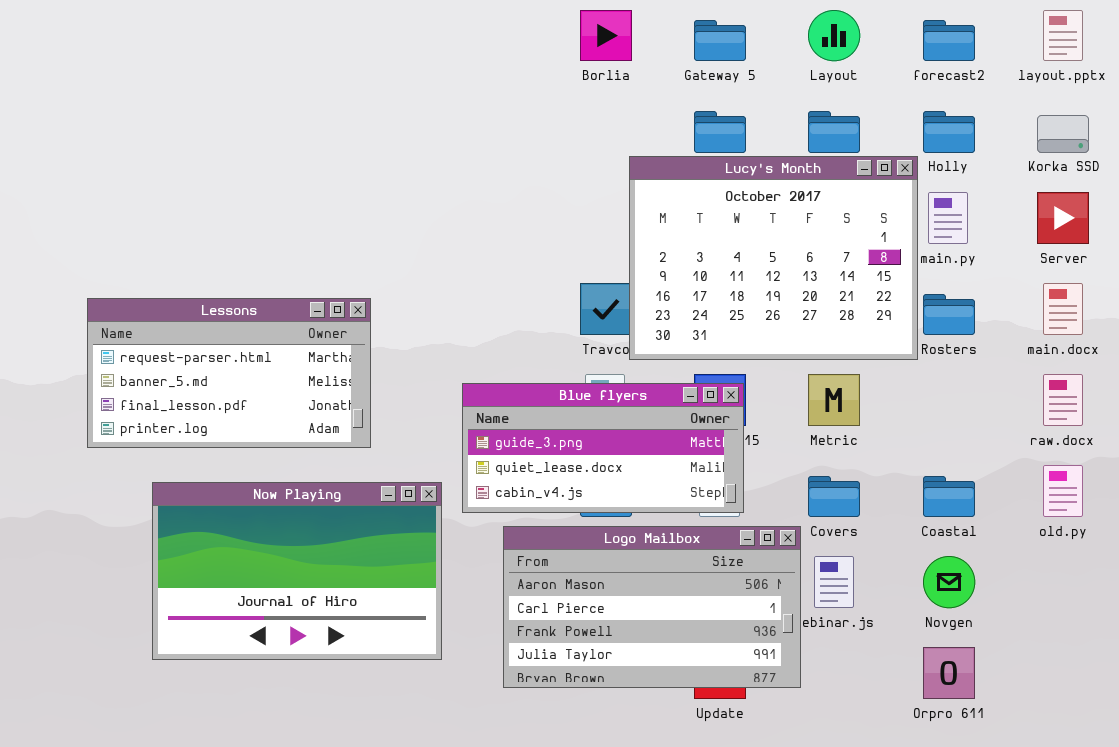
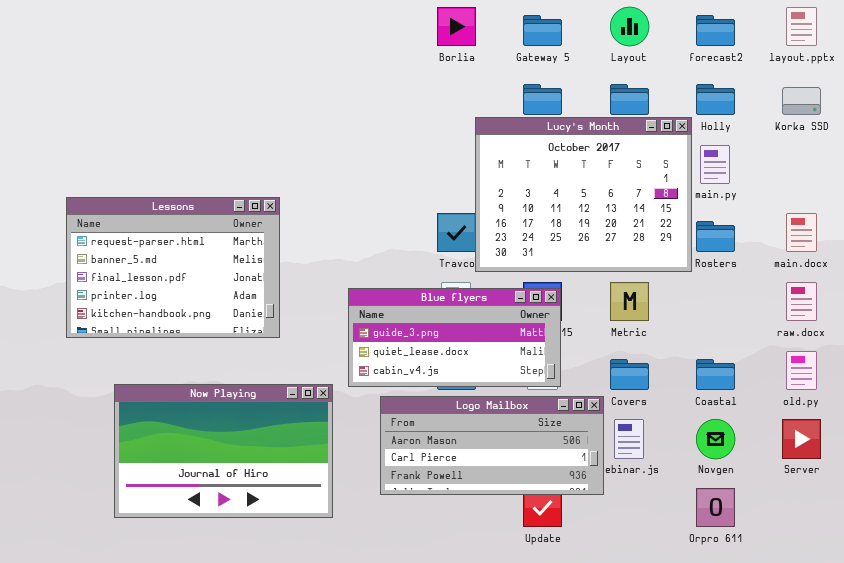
Server: [1037,192,1089,244] -> [782,419,821,459], moved
Lessons: [87,298,371,448] -> [66,197,280,338], resized
Now Playing: [152,482,442,660] -> [114,384,333,518], moved
Logo Mailbox: [503,526,801,688] -> [380,396,604,495], resized

